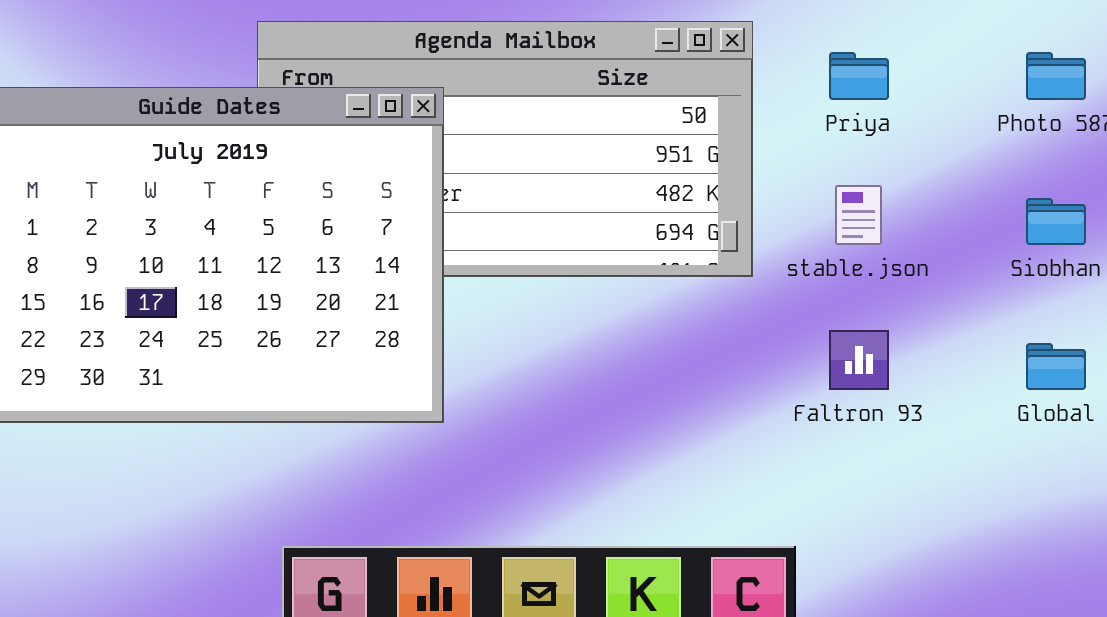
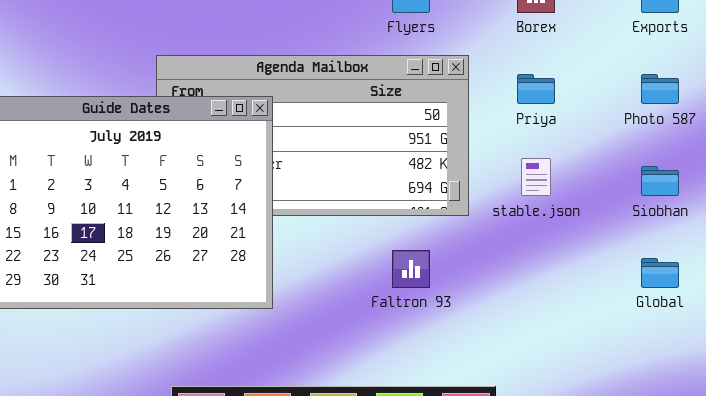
Faltron 93: [829,330,889,390] -> [392,250,430,288], moved

